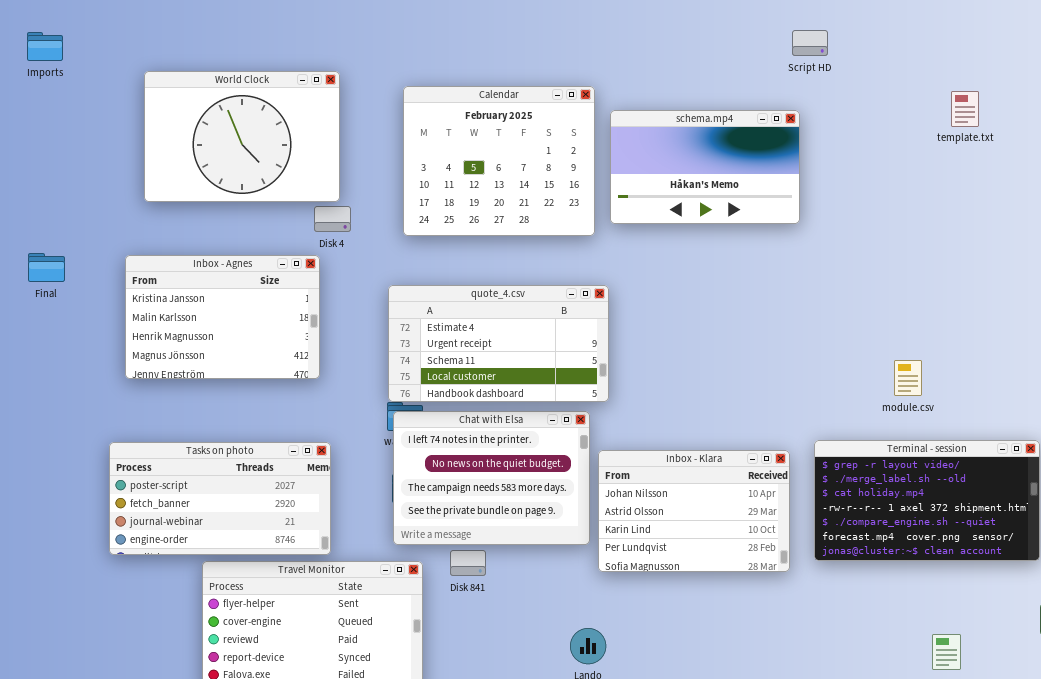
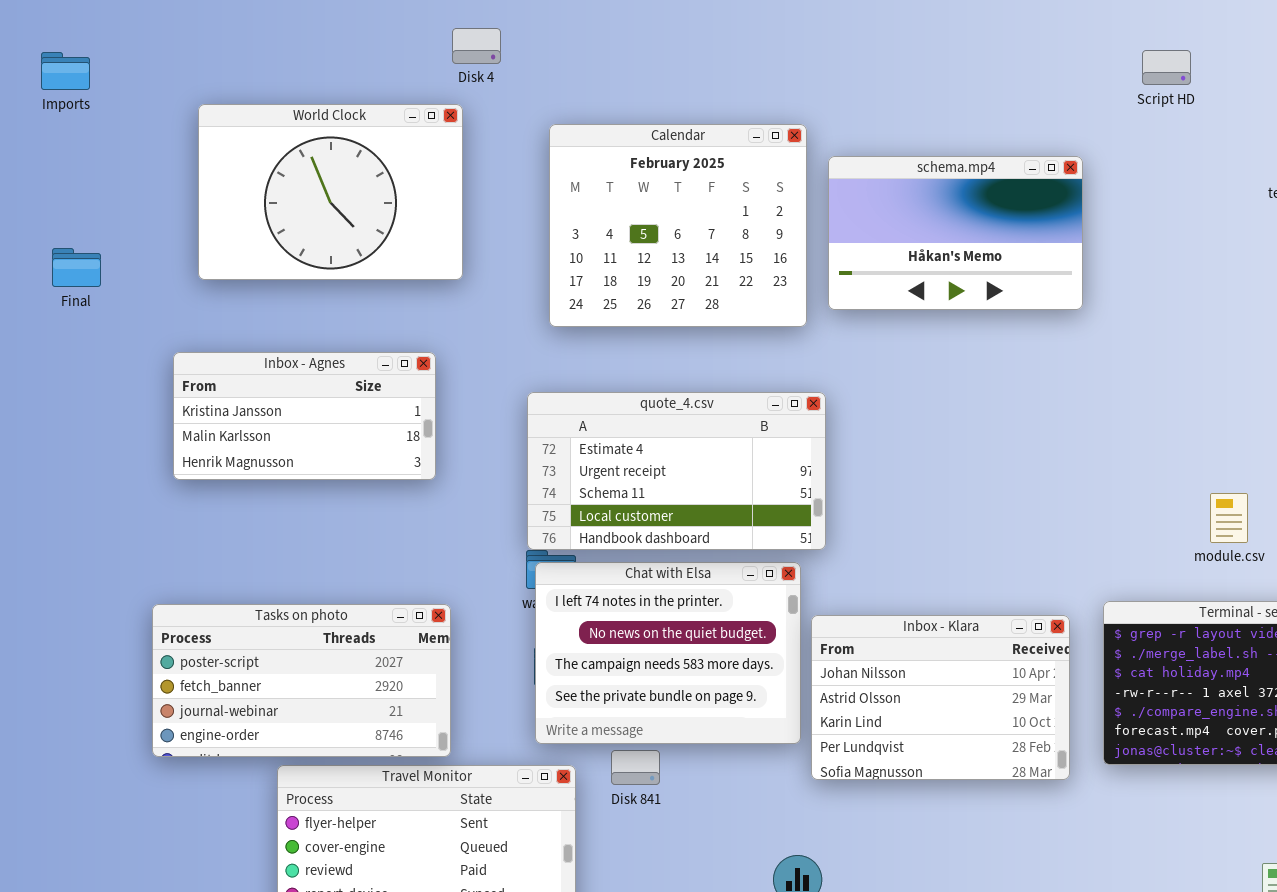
Script HD: [792,30,828,56] -> [1142,50,1191,85], moved
Disk 4: [314,206,351,232] -> [452,28,501,64], moved
Final: [28,253,65,282] -> [52,248,101,287], moved
Inbox - Agnes: [125,255,320,379] -> [173,352,436,480], resized

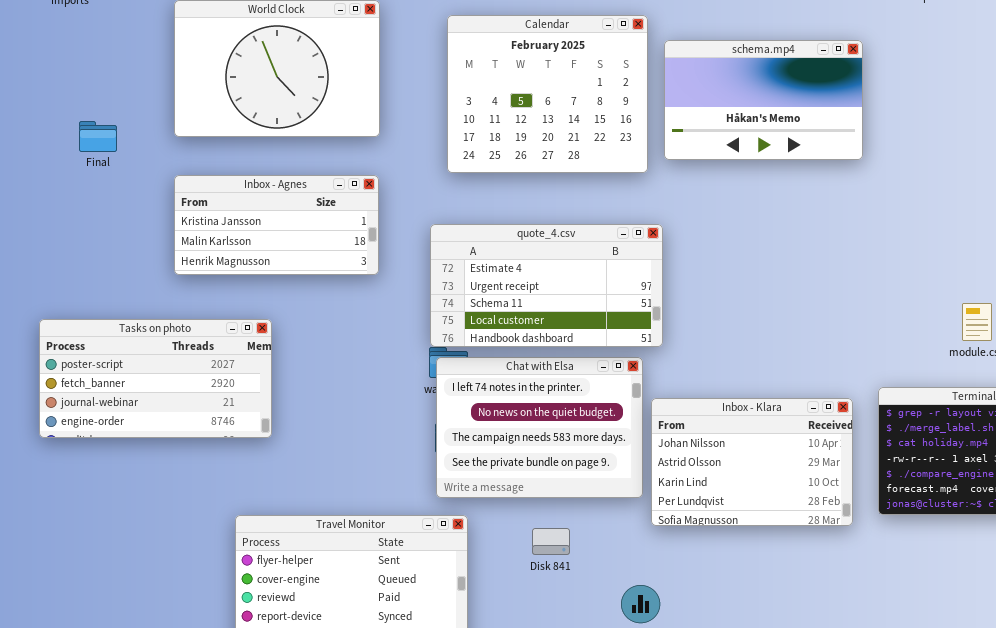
Final: [52,248,101,287] -> [79,121,117,152], moved
Inbox - Agnes: [173,352,436,480] -> [174,175,379,275], moved
Tasks on photo: [152,604,451,757] -> [39,319,272,438], moved
Disk 841: [611,750,660,785] -> [532,528,570,555], moved

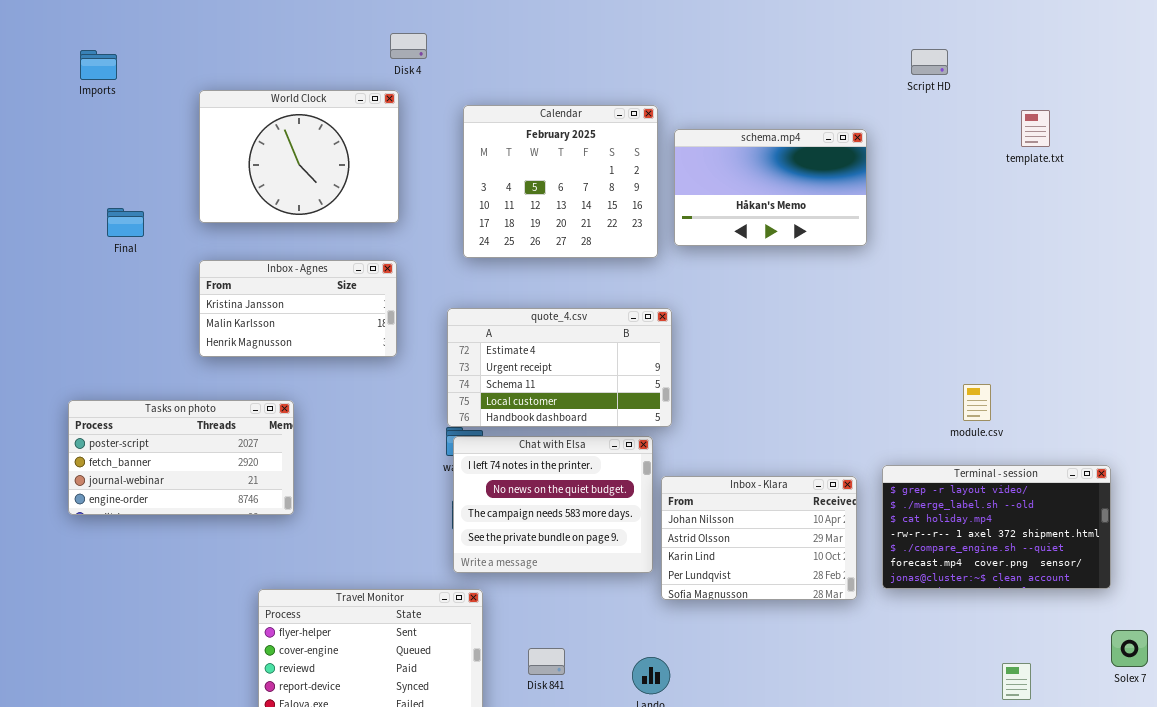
Disk 841: [532,528,570,555] -> [528,648,565,675], moved

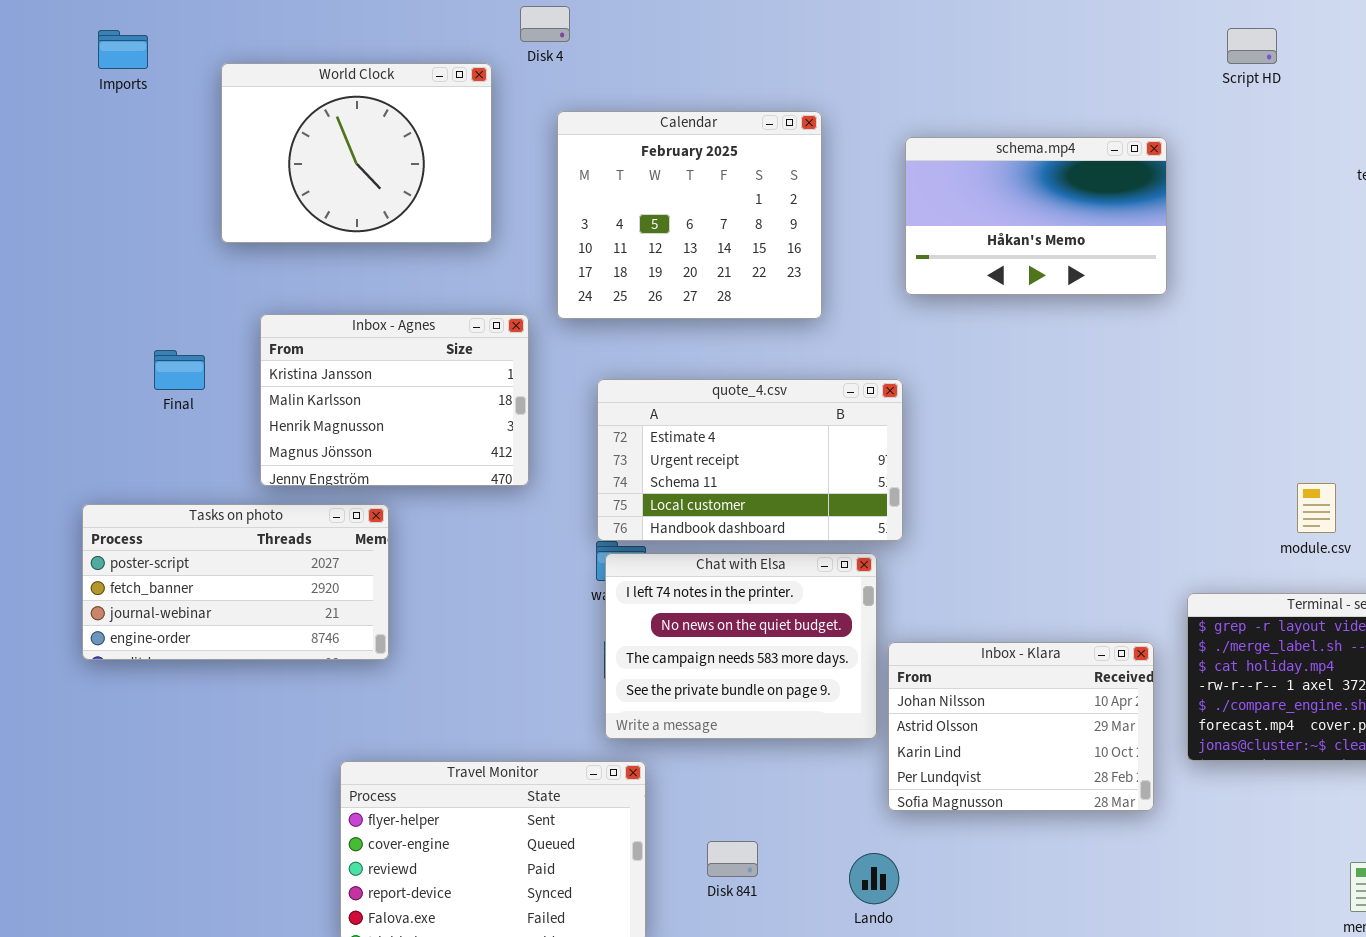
World Clock: [199,90,399,223] -> [221,63,492,243], moved
Calendar: [463,105,658,258] -> [557,111,822,319], moved
Final: [107,208,144,237] -> [154,350,205,390], moved
Inbox - Agnes: [199,260,397,357] -> [260,314,529,486], resized
Inbox - Klara: [661,476,857,600] -> [888,642,1154,811], moved

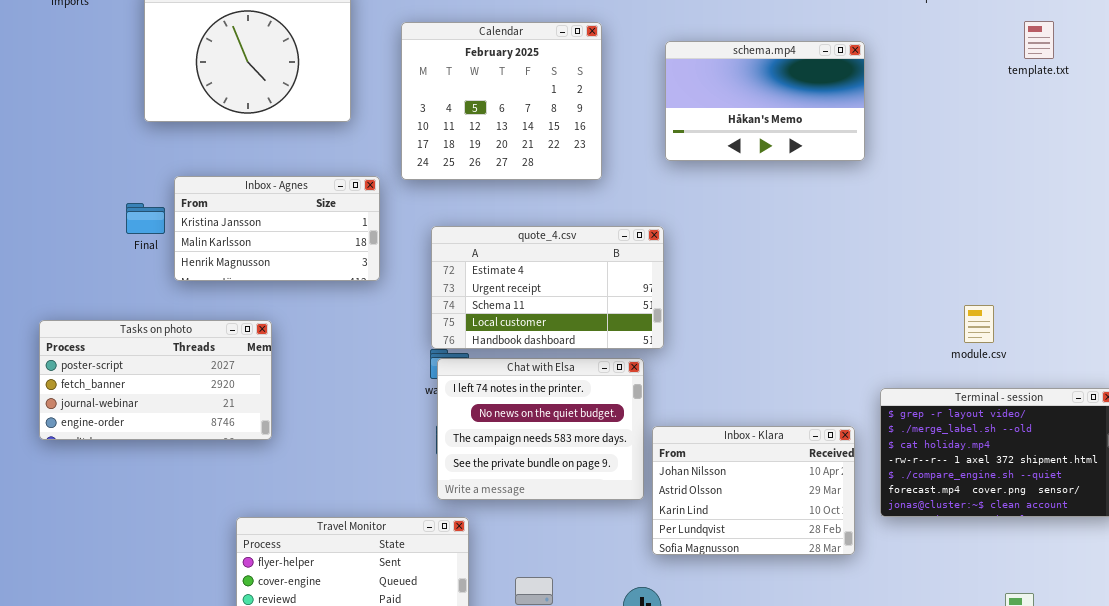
Inbox - Agnes: [260,314,529,486] -> [174,176,380,281], resized
Final: [154,350,205,390] -> [126,203,165,234], moved

